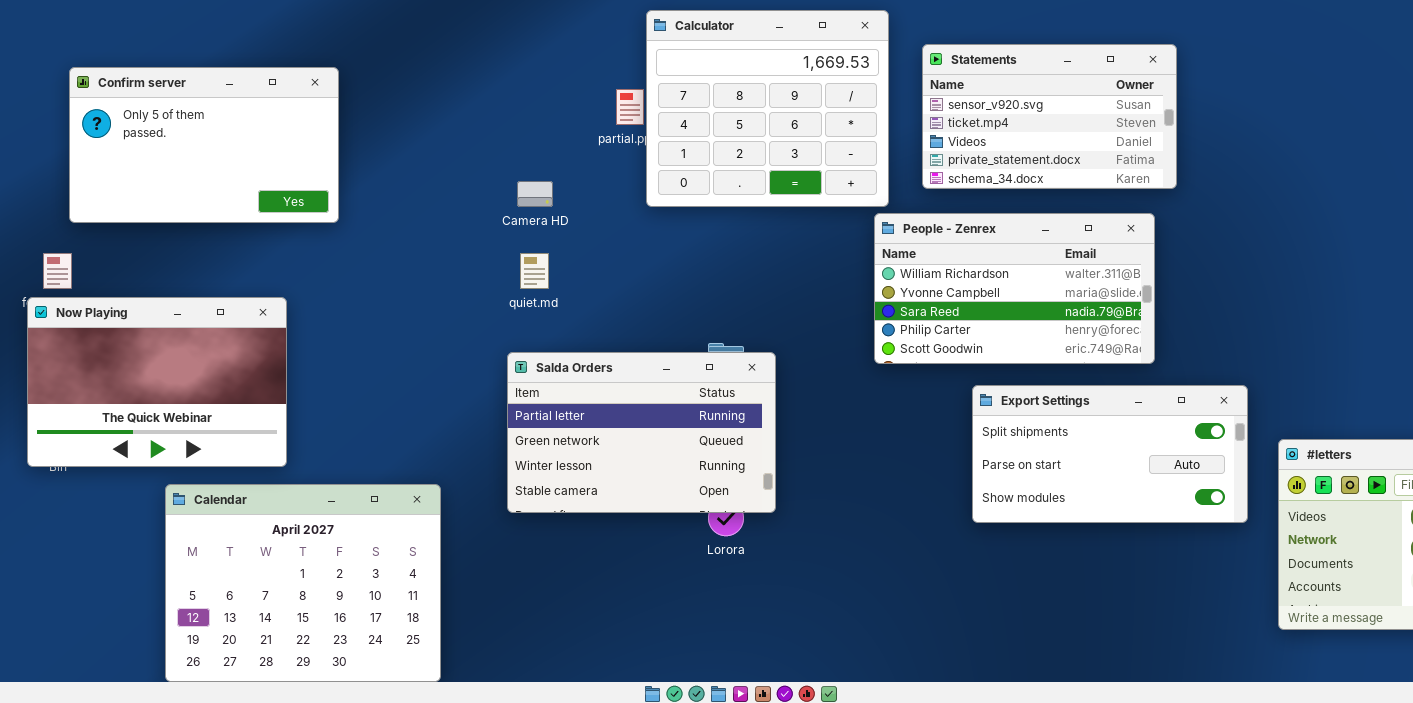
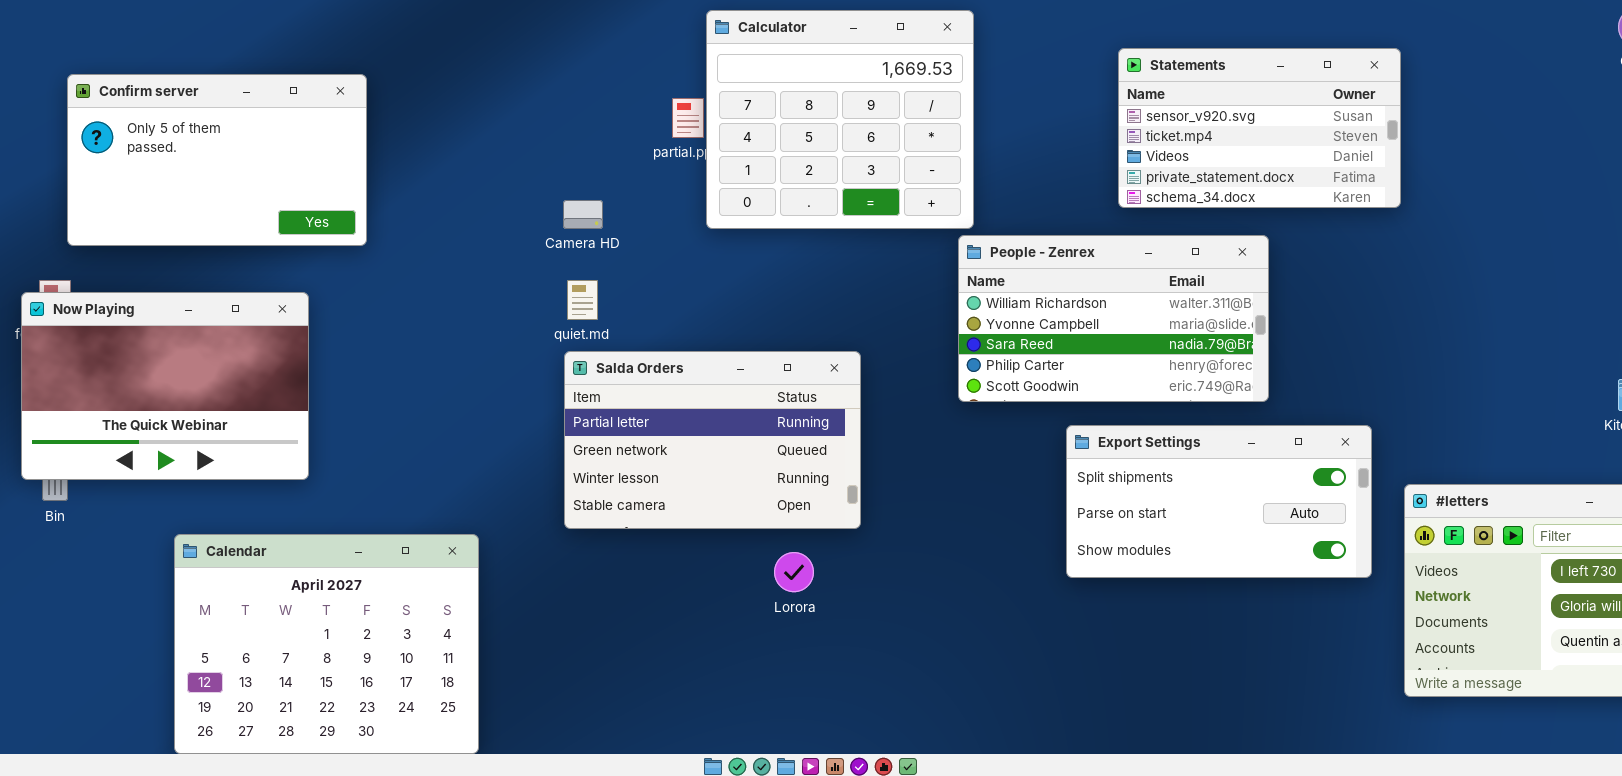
Statements: [922,44,1177,189] -> [1118,48,1401,208], moved
Now Playing: [27,297,287,467] -> [21,292,309,480], moved
Salda Orders: [507,352,776,513] -> [564,351,861,529], moved

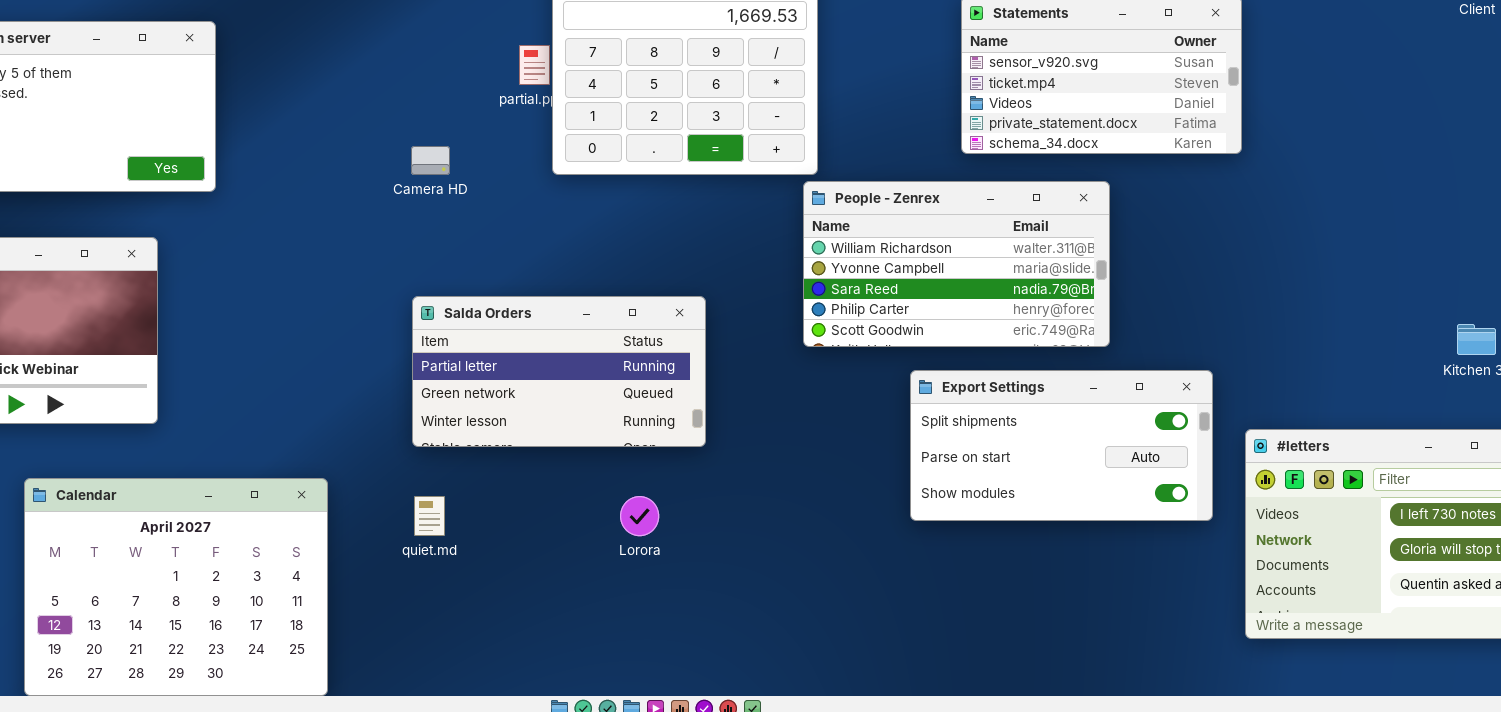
quiet.md: [567,280,598,320] -> [414,496,445,536], moved
Salda Orders: [564,351,861,529] -> [412,296,706,447], resized

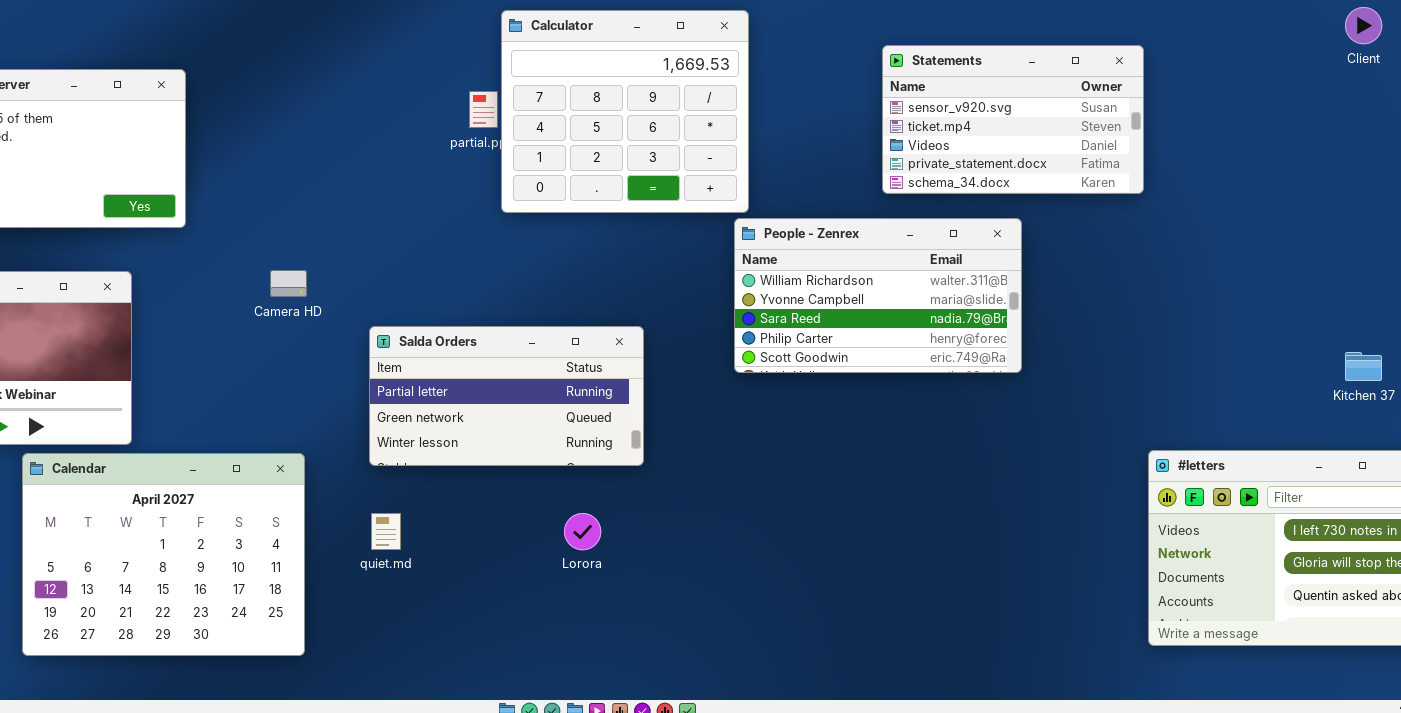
Camera HD: [411,146,450,175] -> [270,270,307,297], moved
Export Settings: [910,370,1213,521] -> none, closed
Calendar: [24,478,328,696] -> [22,453,305,656], moved

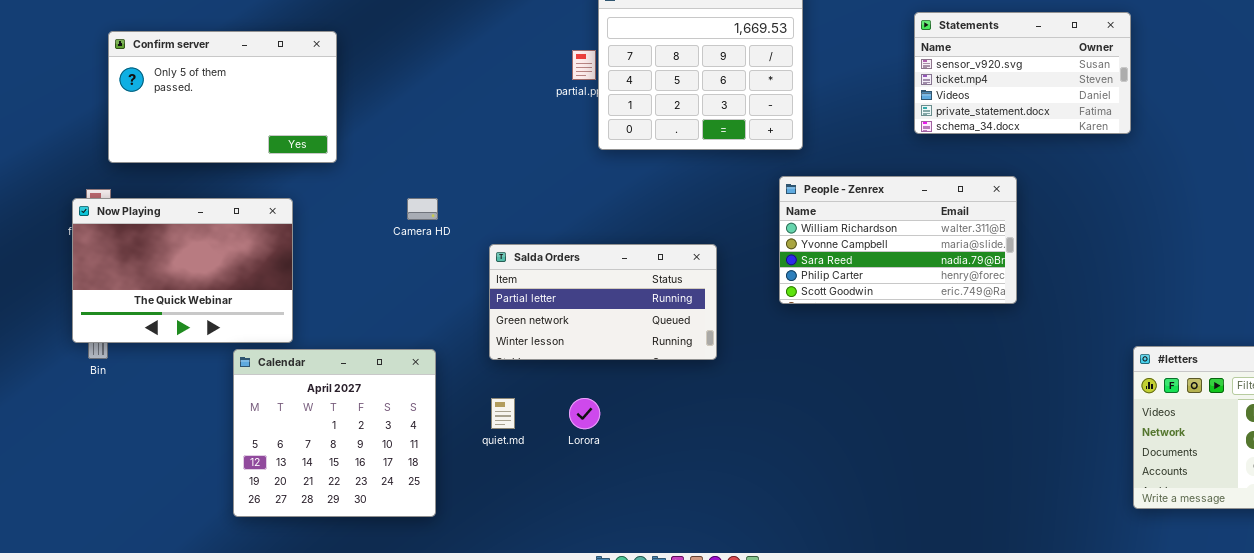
People - Zenrex: [734,218,1022,373] -> [779,176,1017,304], moved
Calendar: [22,453,305,656] -> [233,349,436,517], resized
Lorora: [564,513,601,550] -> [569,398,600,429], moved

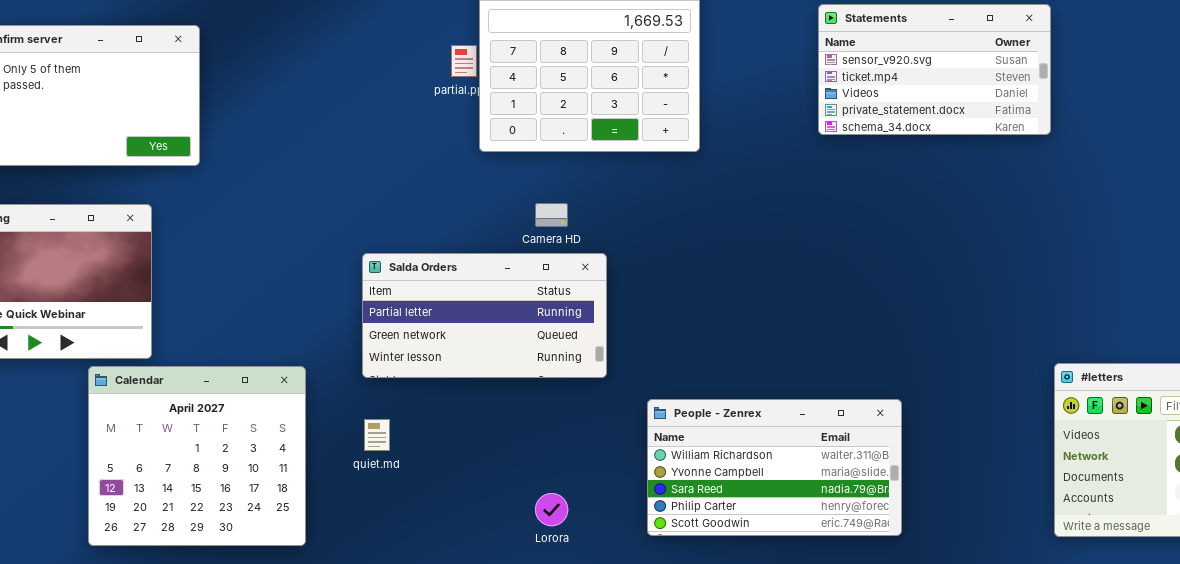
People - Zenrex: [779,176,1017,304] -> [647,399,902,536], moved
Camera HD: [407,198,438,220] -> [535,203,568,227], moved
Lorora: [569,398,600,429] -> [535,493,568,526], moved

